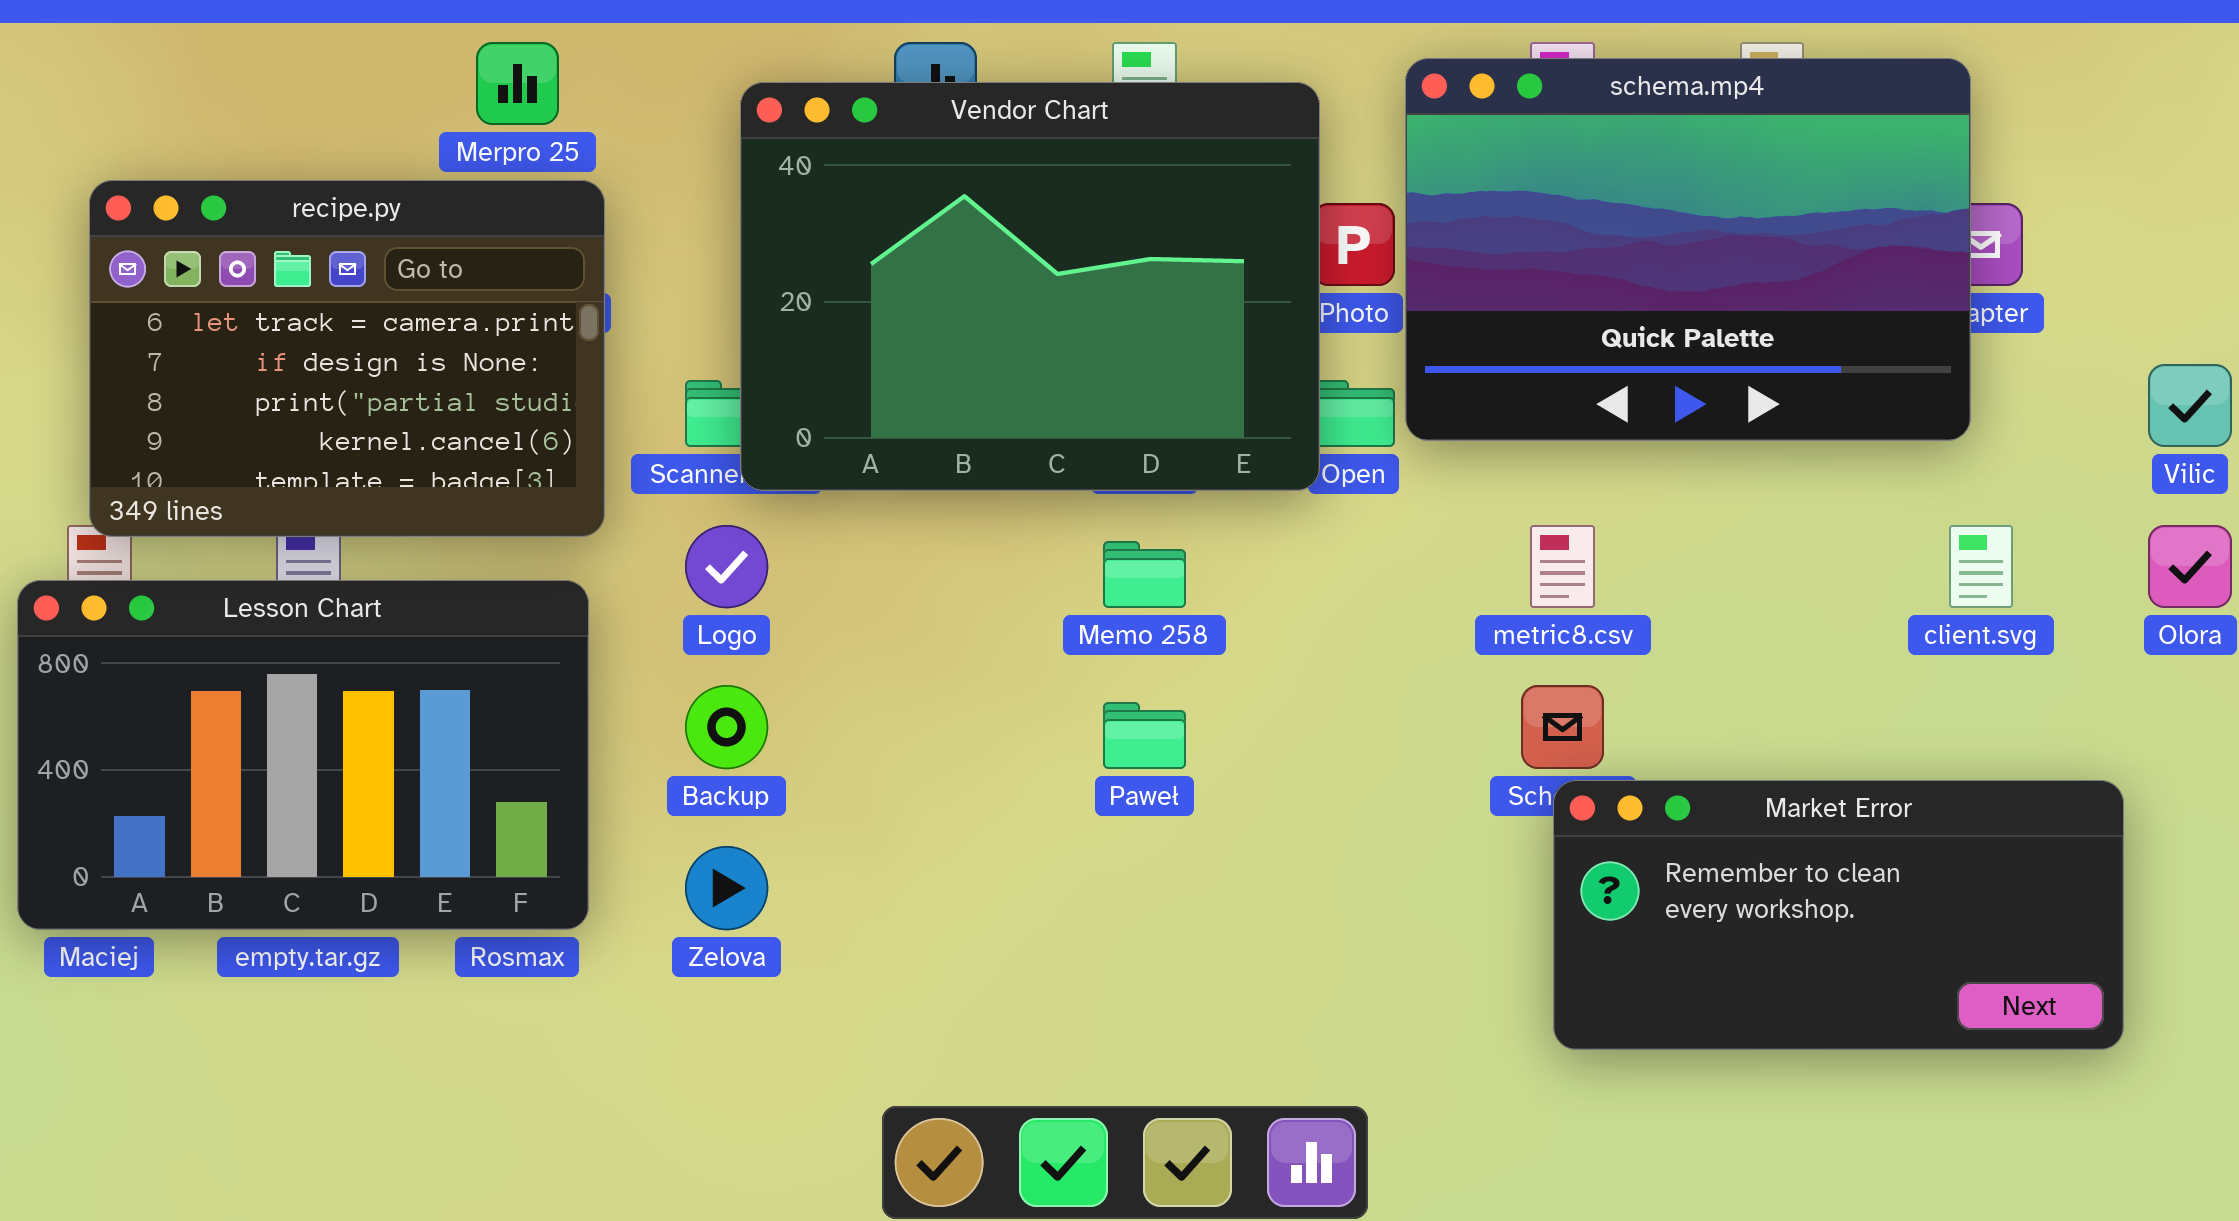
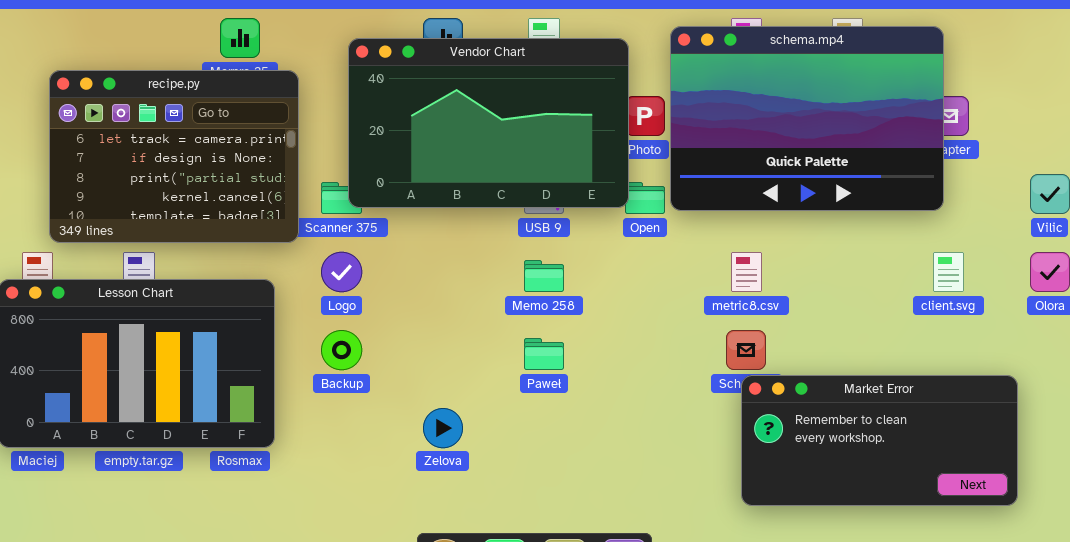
Vendor Chart: [740,82,1320,491] -> [348,38,629,208], resized
recipe.py: [89,180,605,537] -> [49,70,299,243], moved
Zelova: [685,846,768,930] -> [423,408,463,448], moved

